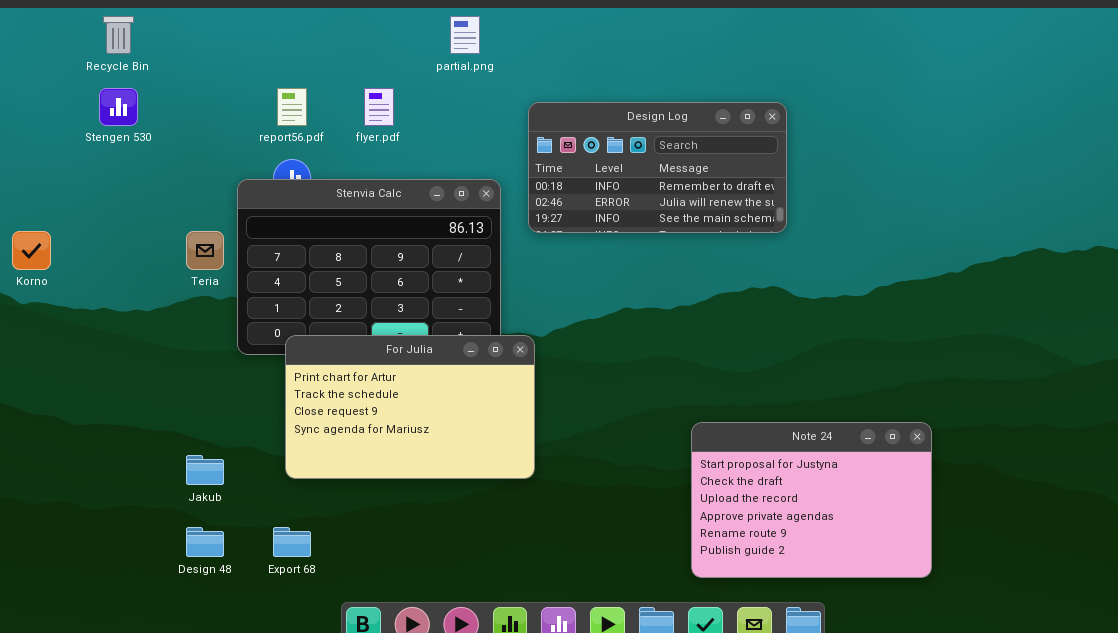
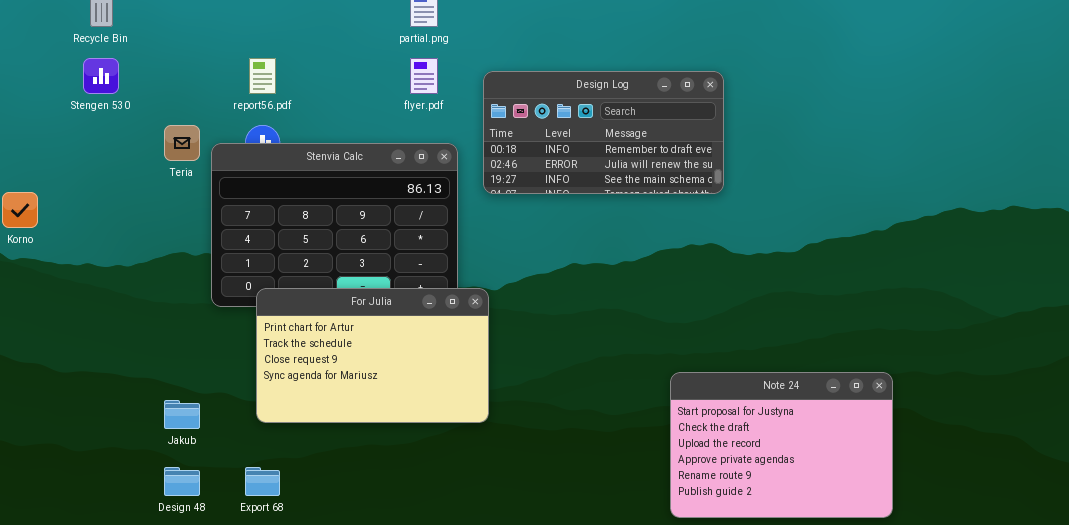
flyer.pdf: [364,88,394,126] -> [410,58,438,94], moved
Teria: [186,231,224,270] -> [164,125,200,161], moved
Note 24: [691,422,932,578] -> [670,372,893,518], moved

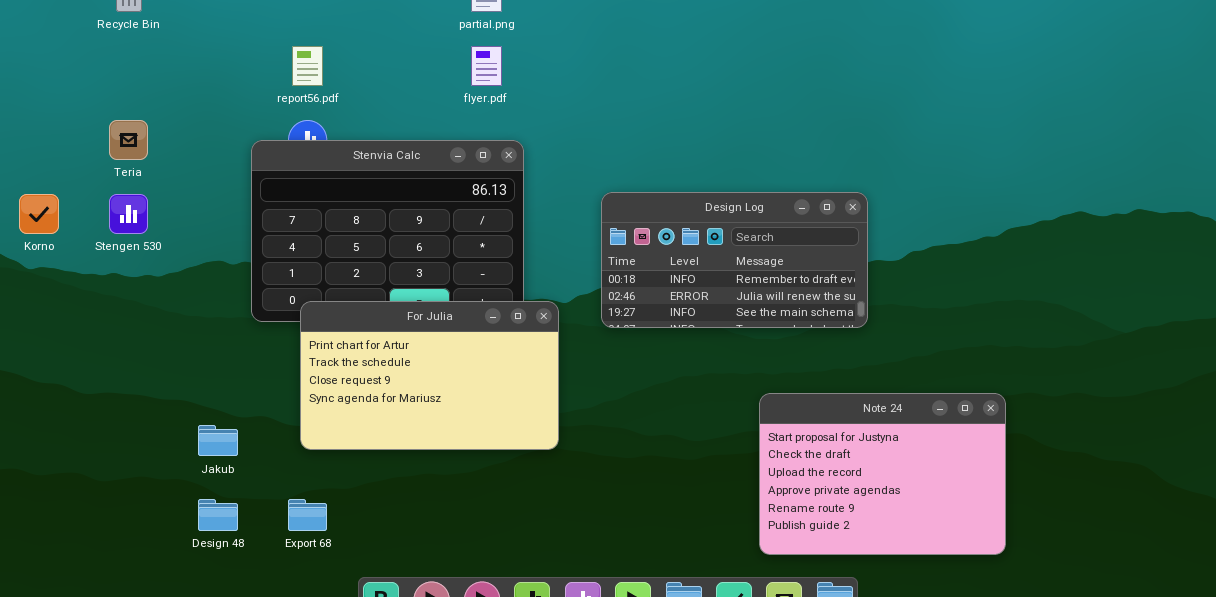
Stengen 530: [83,58,119,94] -> [109,194,148,234], moved
Design Log: [483,71,724,194] -> [601,192,868,328], moved
Teria: [164,125,200,161] -> [109,120,148,160], moved

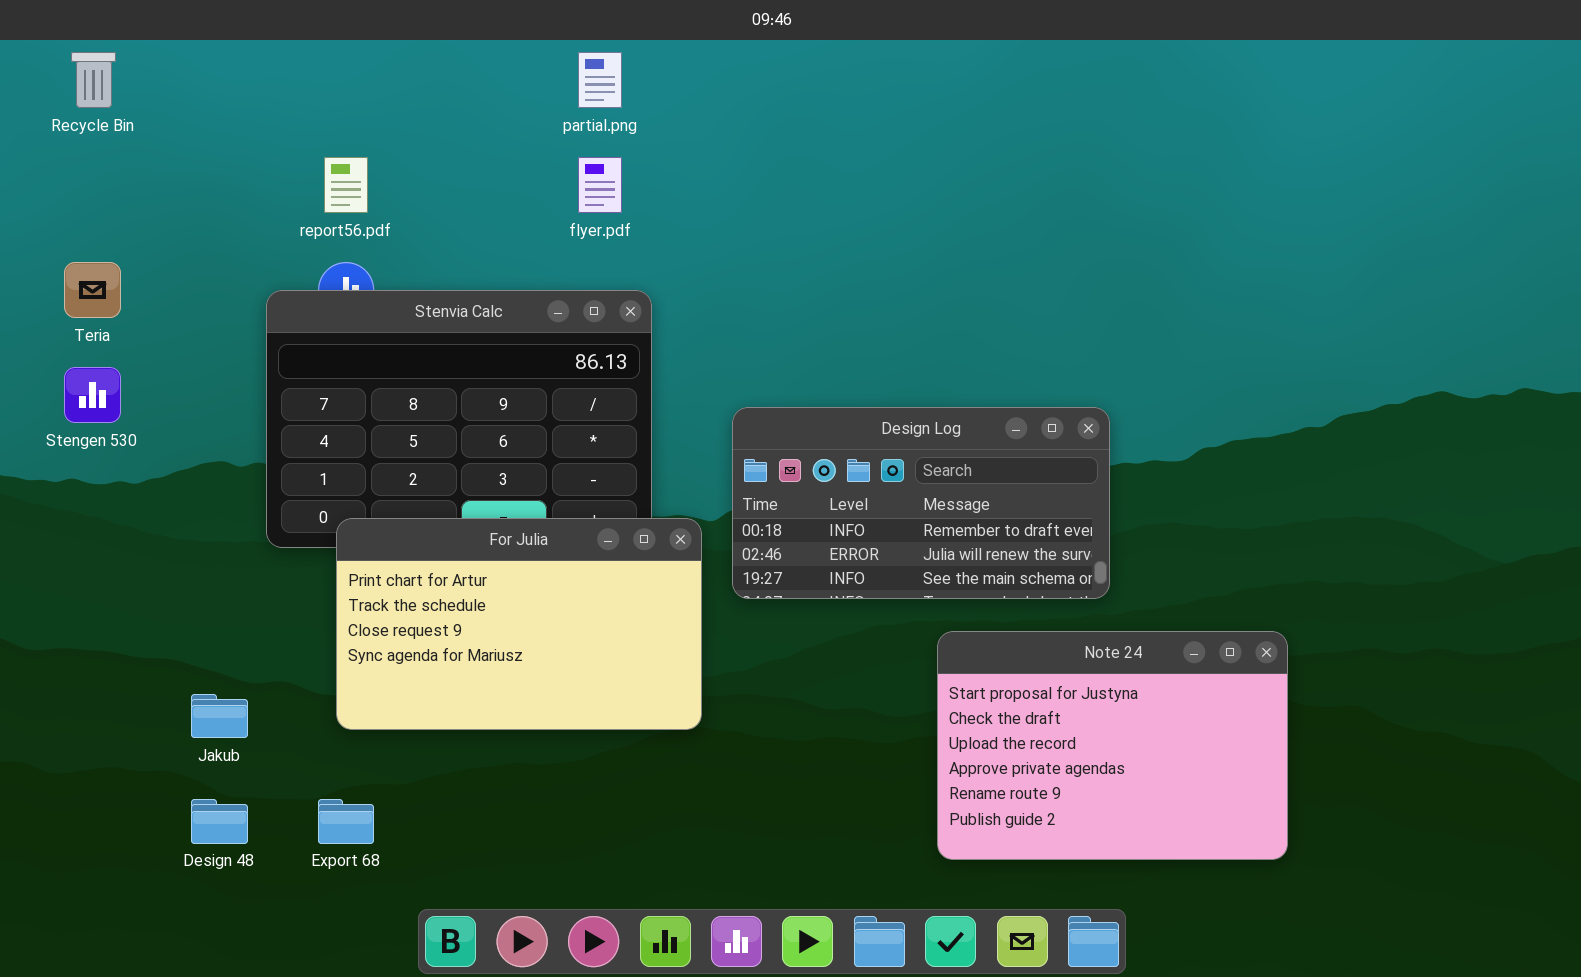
Design Log: [601,192,868,328] -> [732,407,1110,599], moved
Note 24: [759,393,1006,555] -> [937,631,1288,860], moved

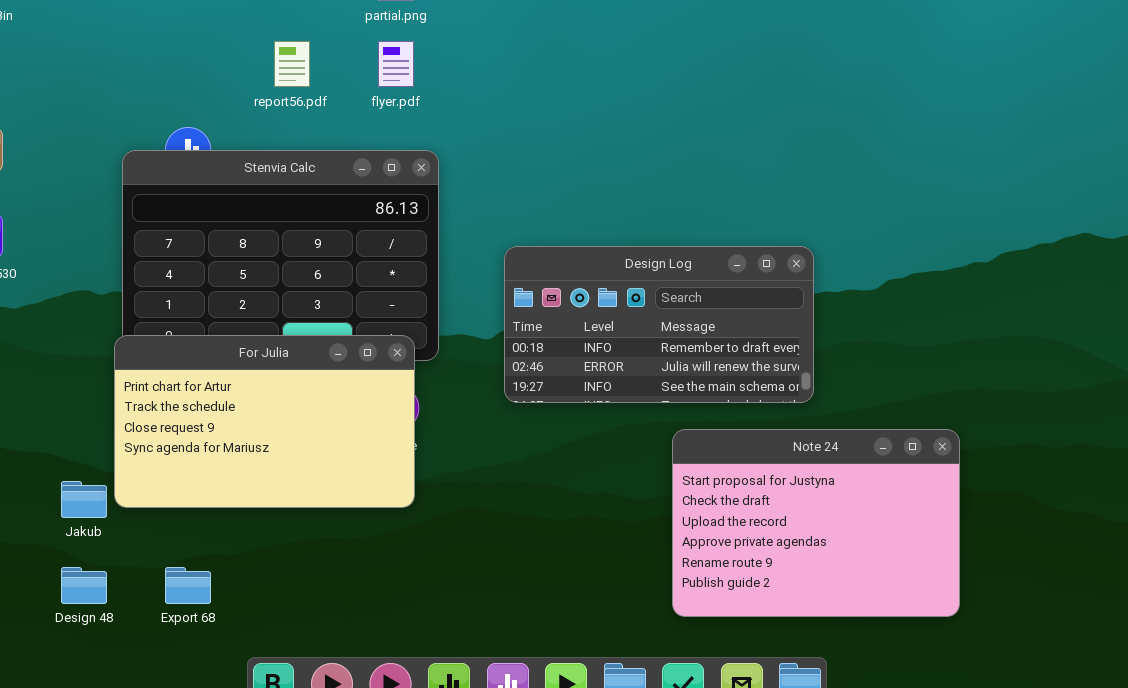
report56.pdf: [324,157,368,213] -> [274,41,310,87], moved
For Julia: [336,518,702,730] -> [114,335,415,508], moved

